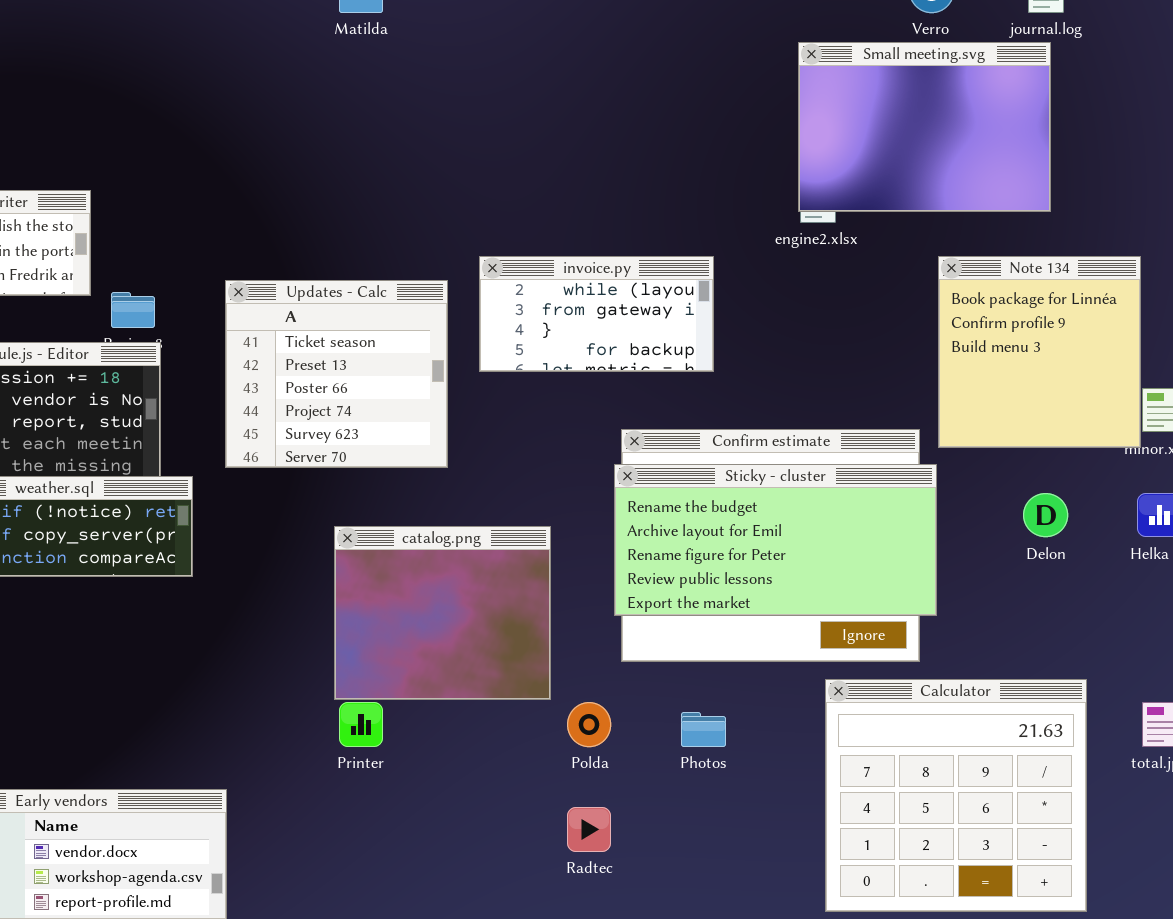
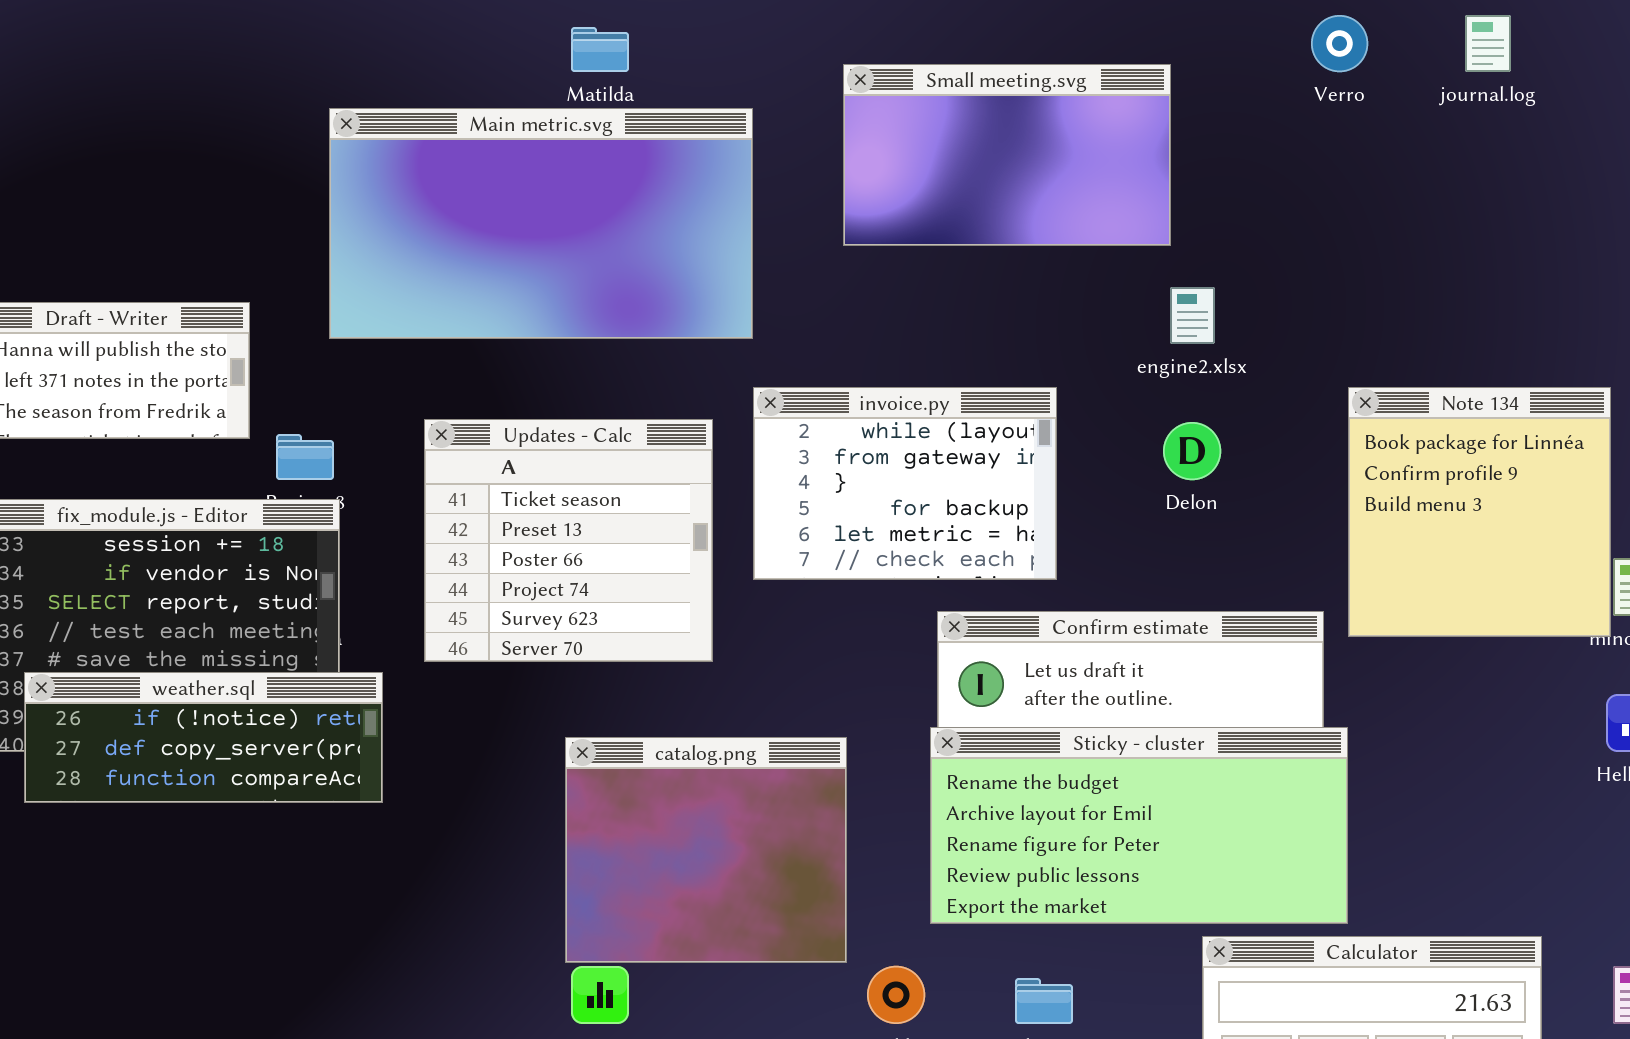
Main metric.svg: none -> [329,108,753,339], opened
Small meeting.svg: [798,42,1051,212] -> [843,64,1171,246], moved, resized
invoice.py: [479,256,714,372] -> [753,387,1057,580], resized
Sticky - cluster: [614,464,937,616] -> [930,727,1348,924], moved
Delon: [1023,493,1068,537] -> [1163,422,1221,480], moved

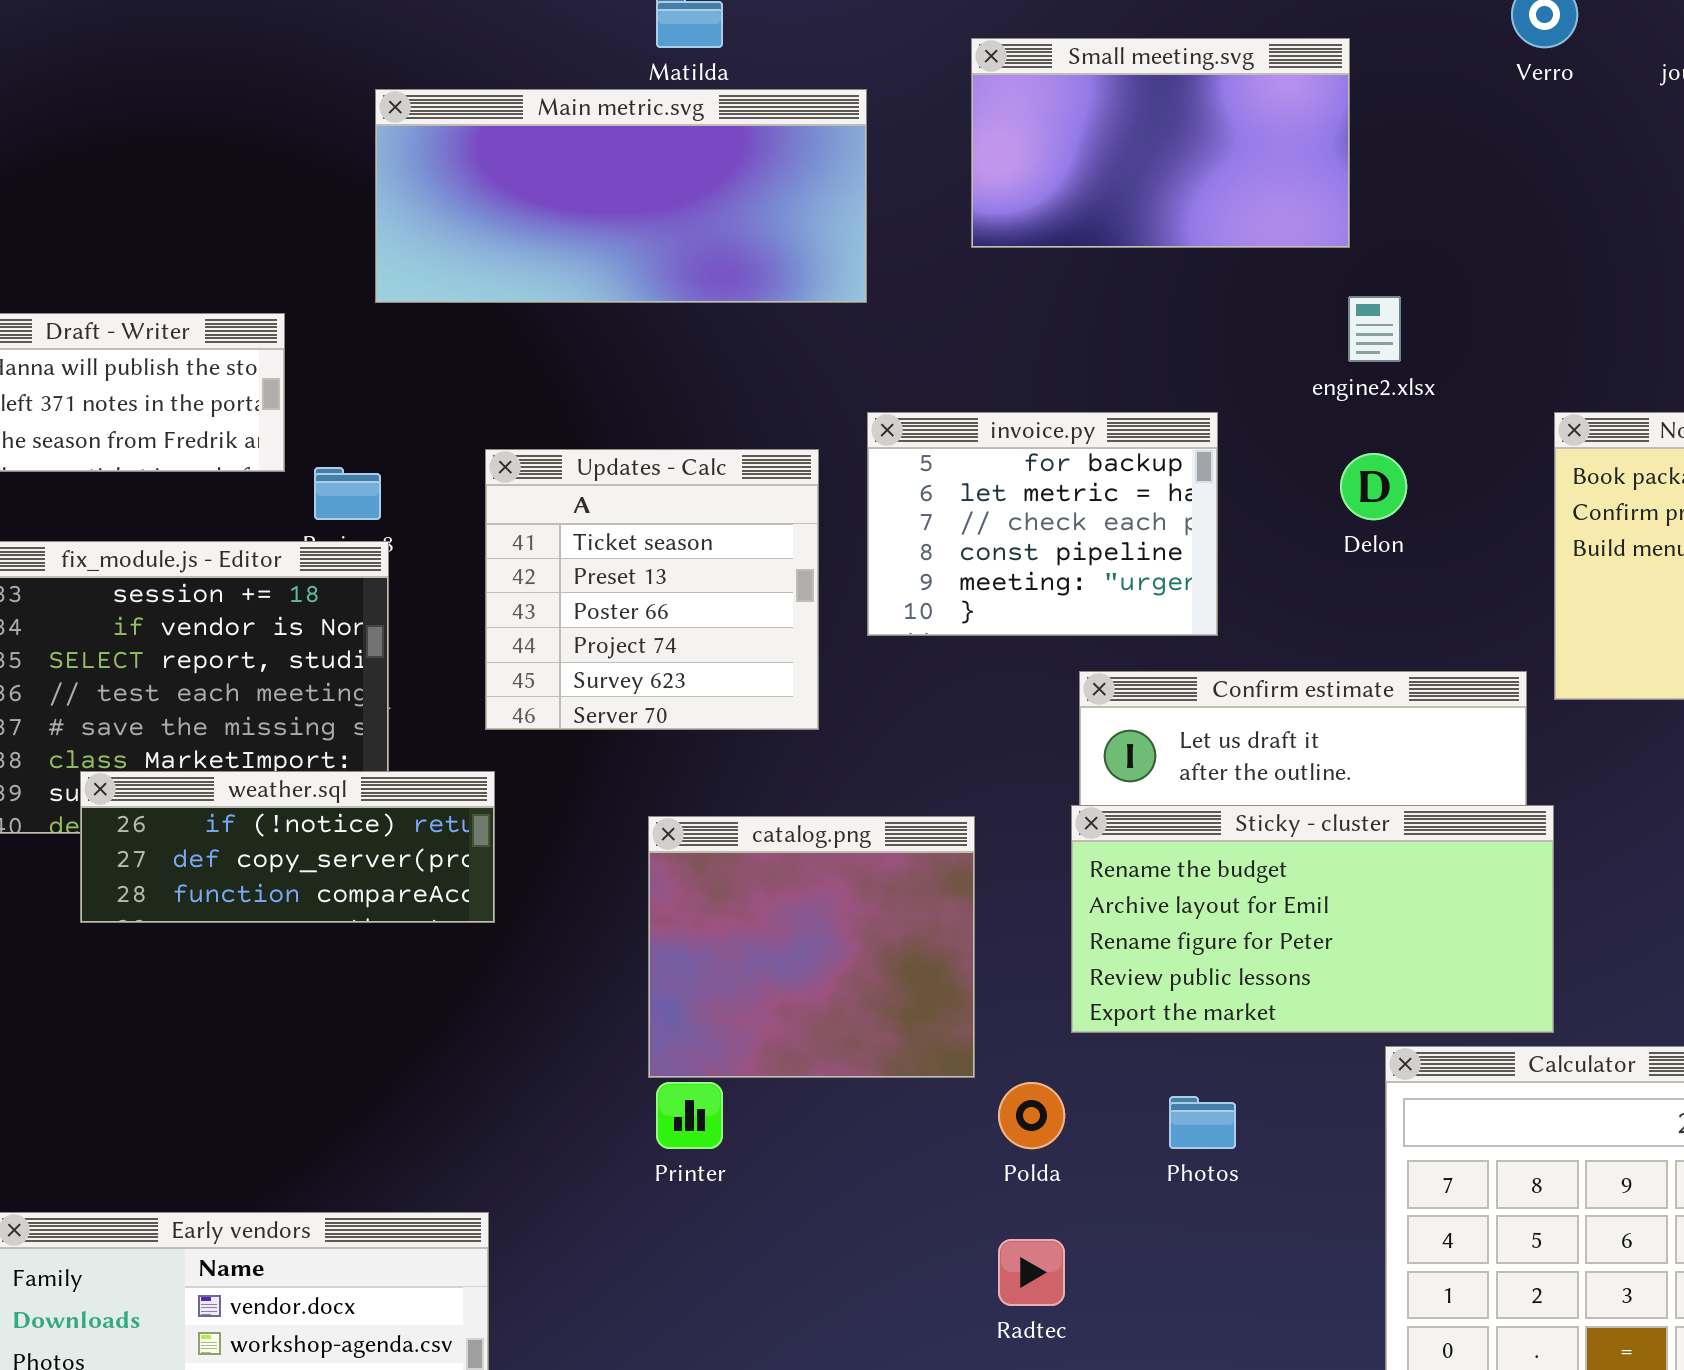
Main metric.svg: [329,108,753,339] -> [375,89,867,303], resized
invoice.py: [753,387,1057,580] -> [867,412,1218,636], scrolled down 3 rows
weather.sql: [24,672,383,803] -> [80,771,495,923], moved

